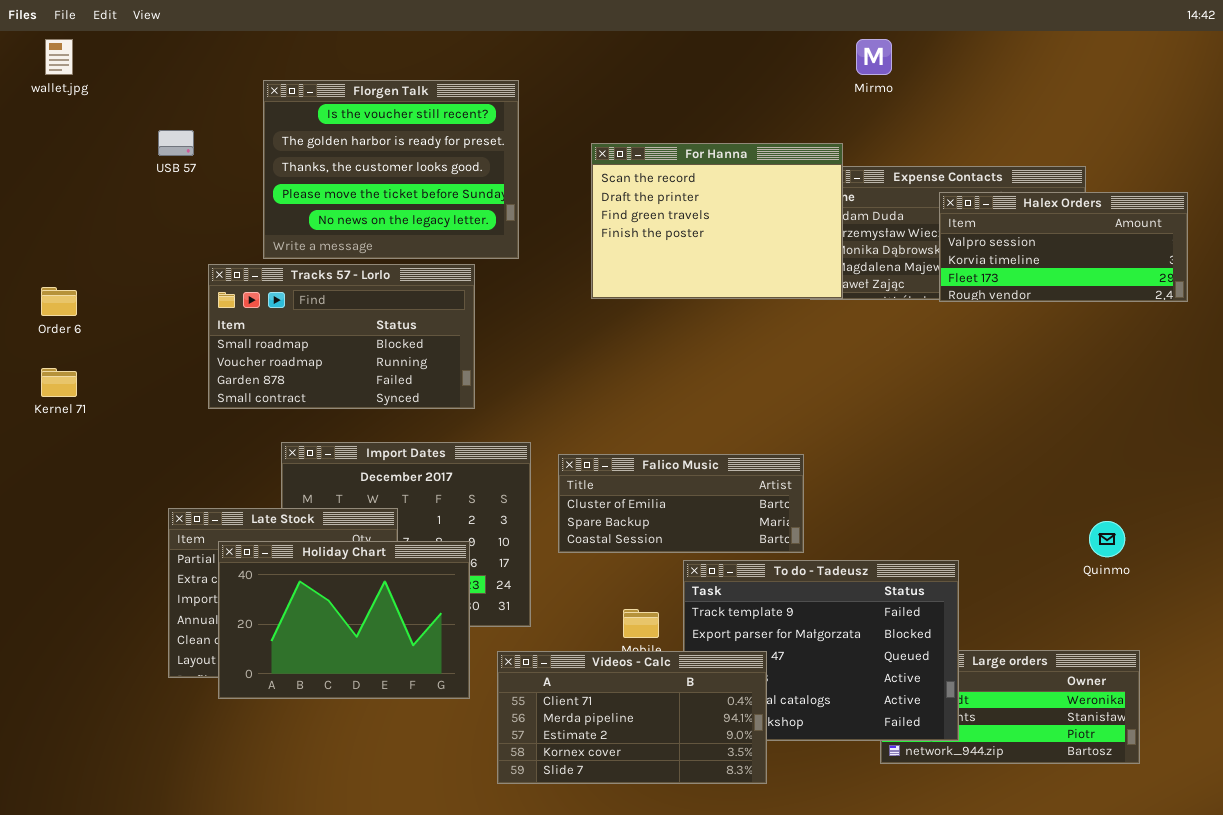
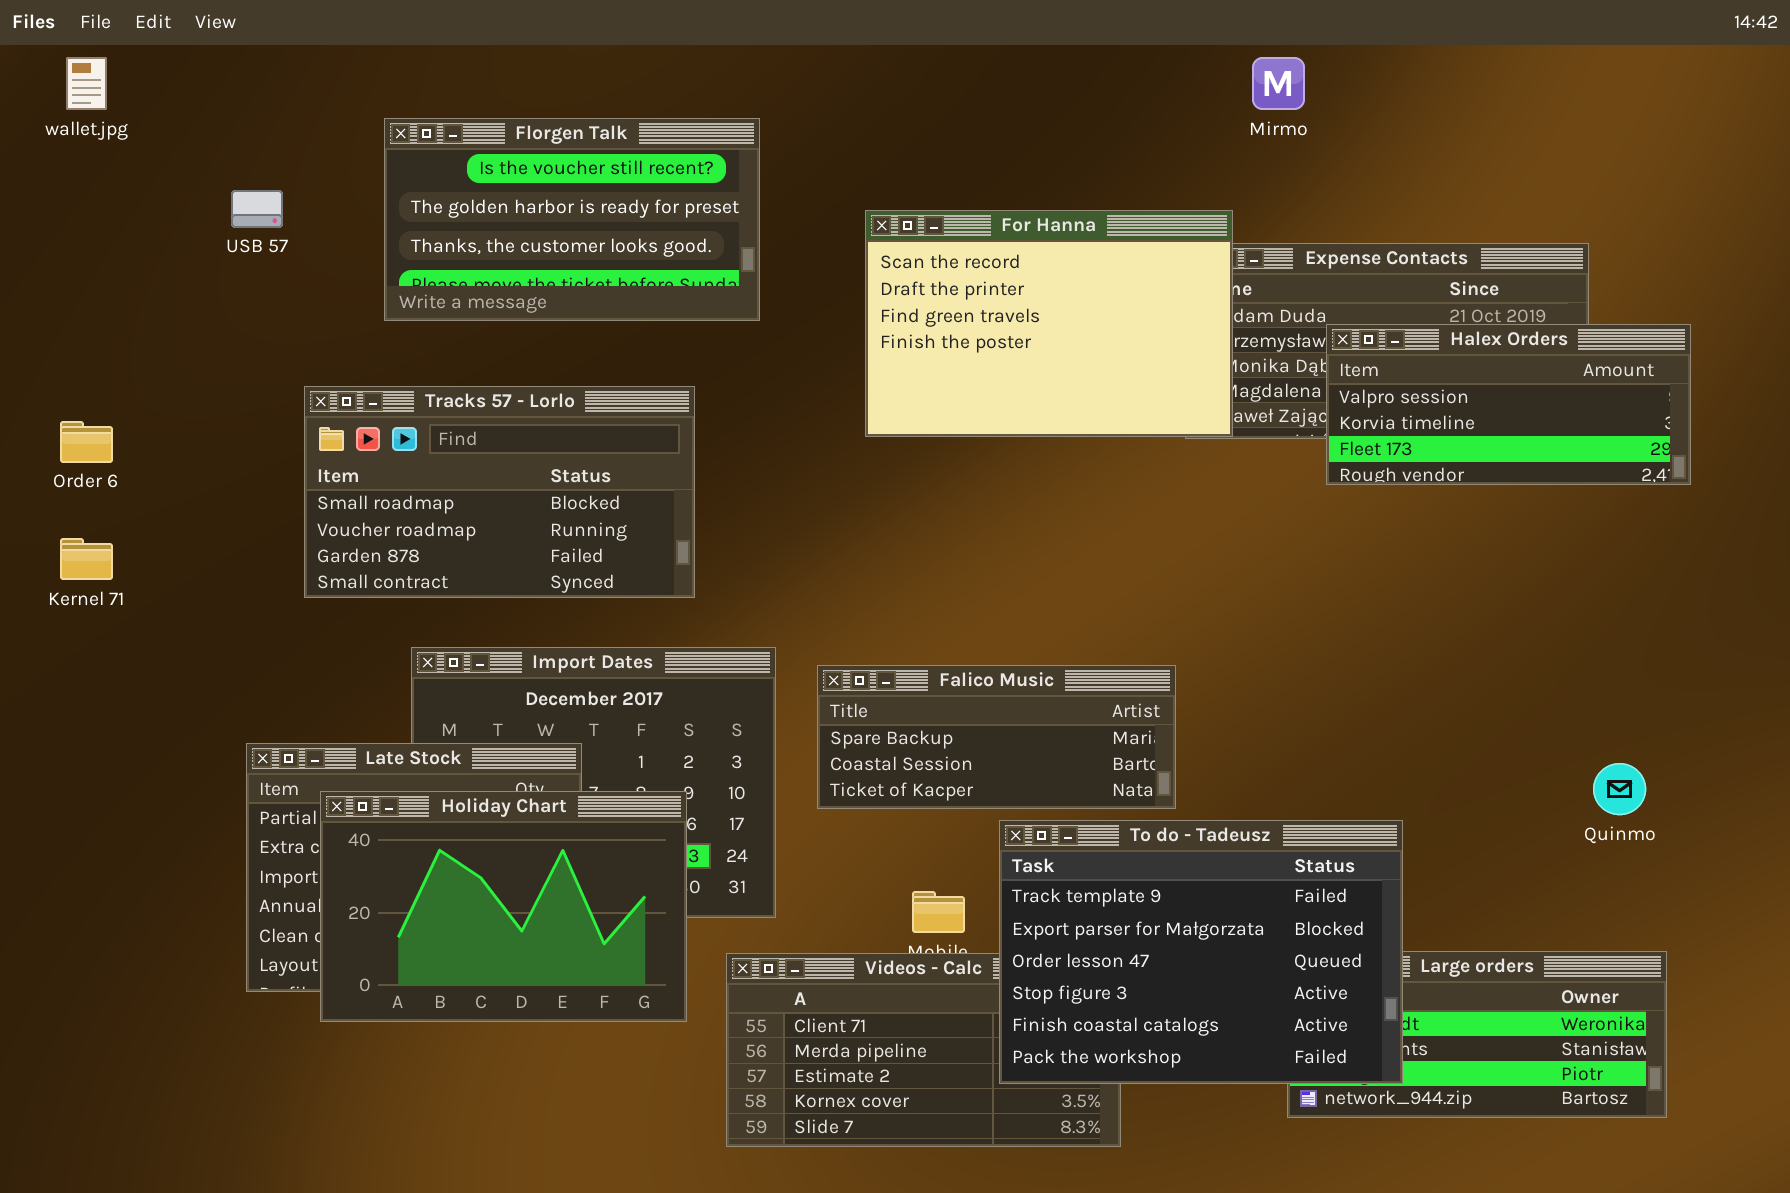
Florgen Talk: [263,80,519,259] -> [384,118,760,321], resized
Halex Orders: [939,192,1188,302] -> [1326,324,1691,485], moved
Falico Music: [558,454,804,553] -> [817,665,1176,809], scrolled down 1 row
To do - Tadeusz: [683,560,959,741] -> [999,820,1403,1084], raised

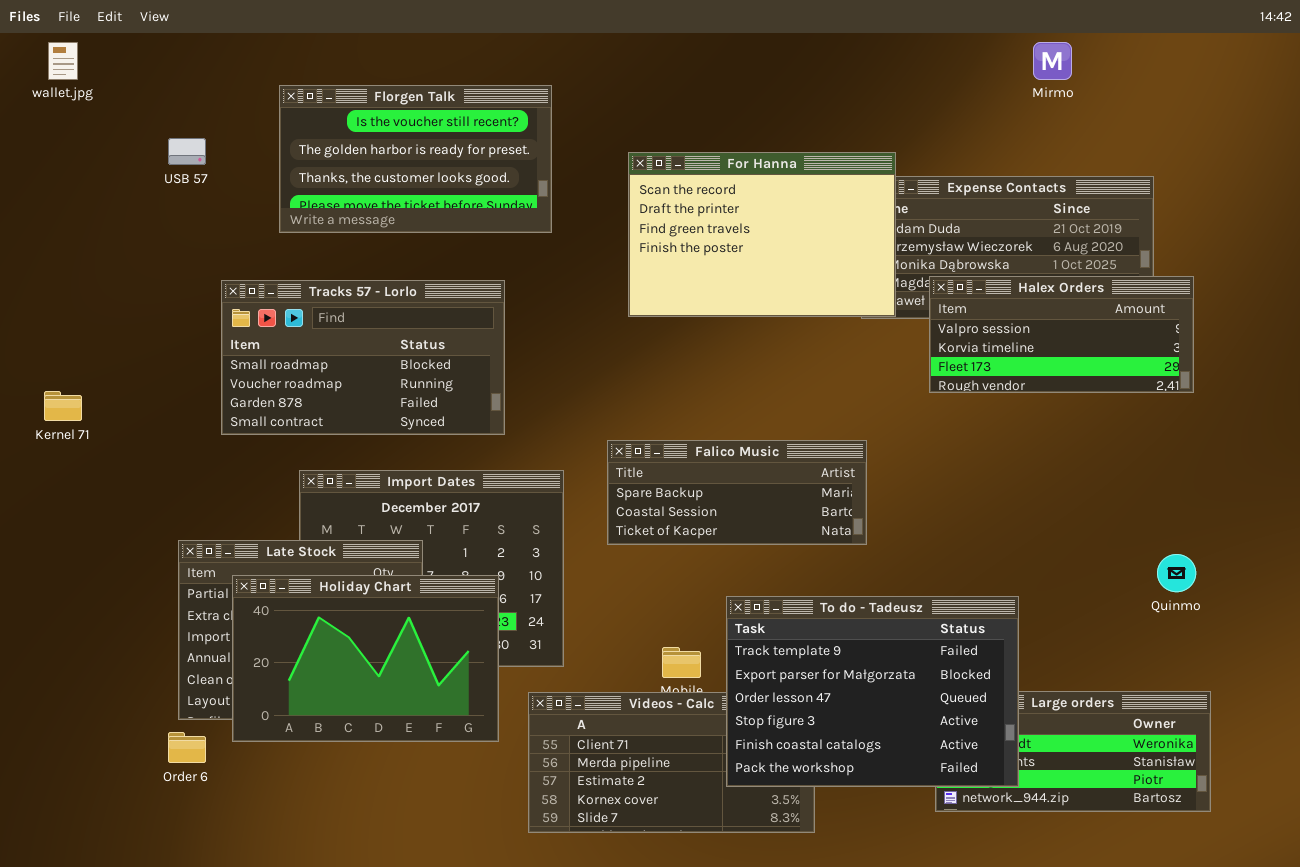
Mirmo: [1252,57,1305,110] -> [1033,42,1072,80], moved
Halex Orders: [1326,324,1691,485] -> [929,276,1194,393], moved
Order 6: [60,421,113,463] -> [168,732,206,763], moved
Falico Music: [817,665,1176,809] -> [607,440,867,545], moved

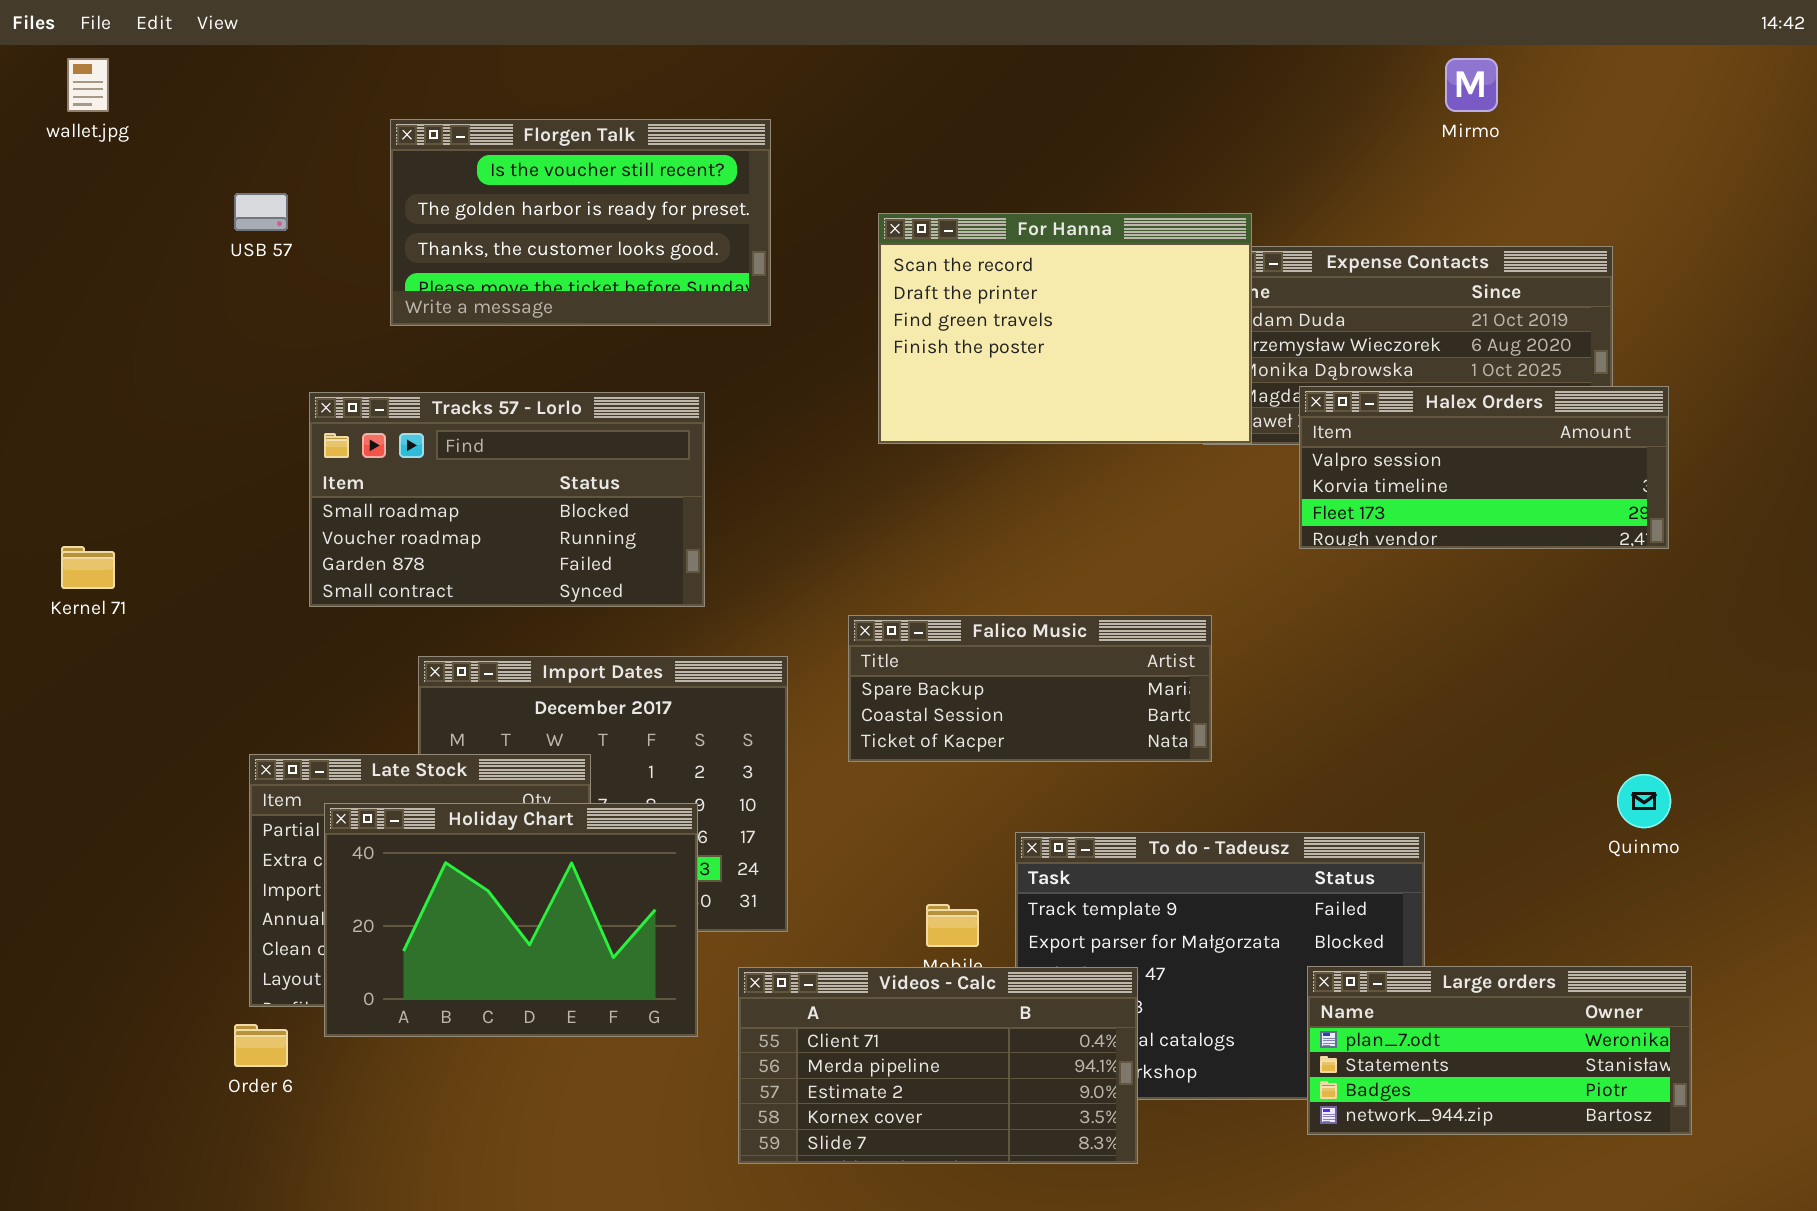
Large orders: [935,691,1211,812] -> [1307,966,1692,1135], raised
Videos - Calc: [528,692,815,833] -> [738,967,1138,1164], raised

